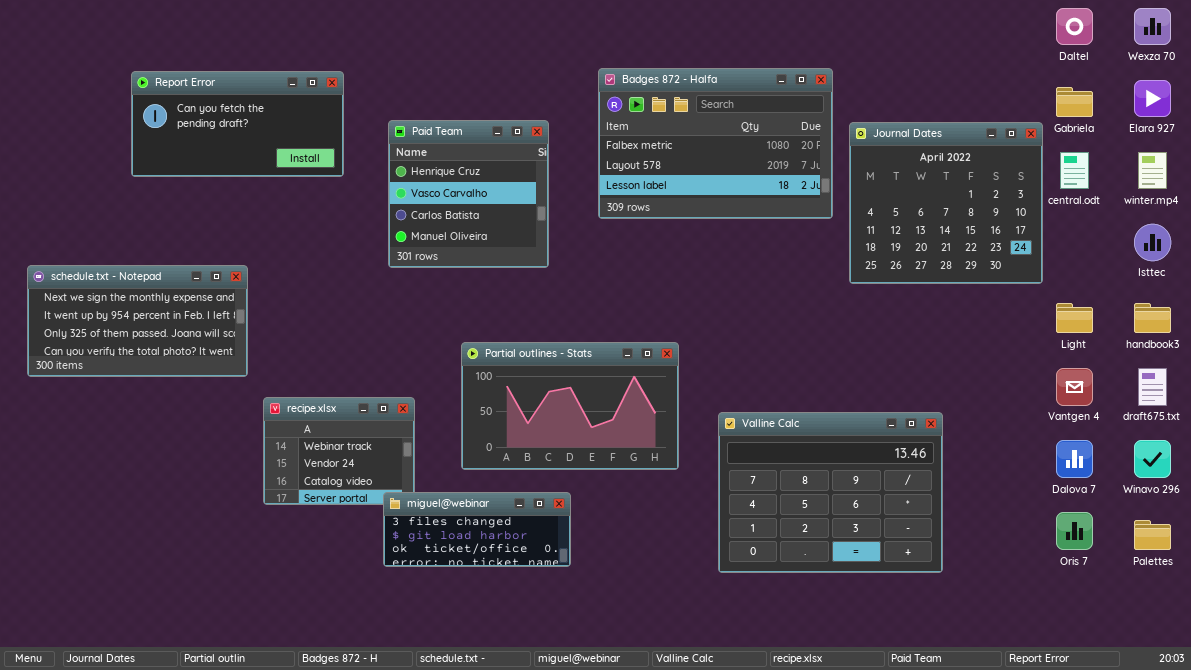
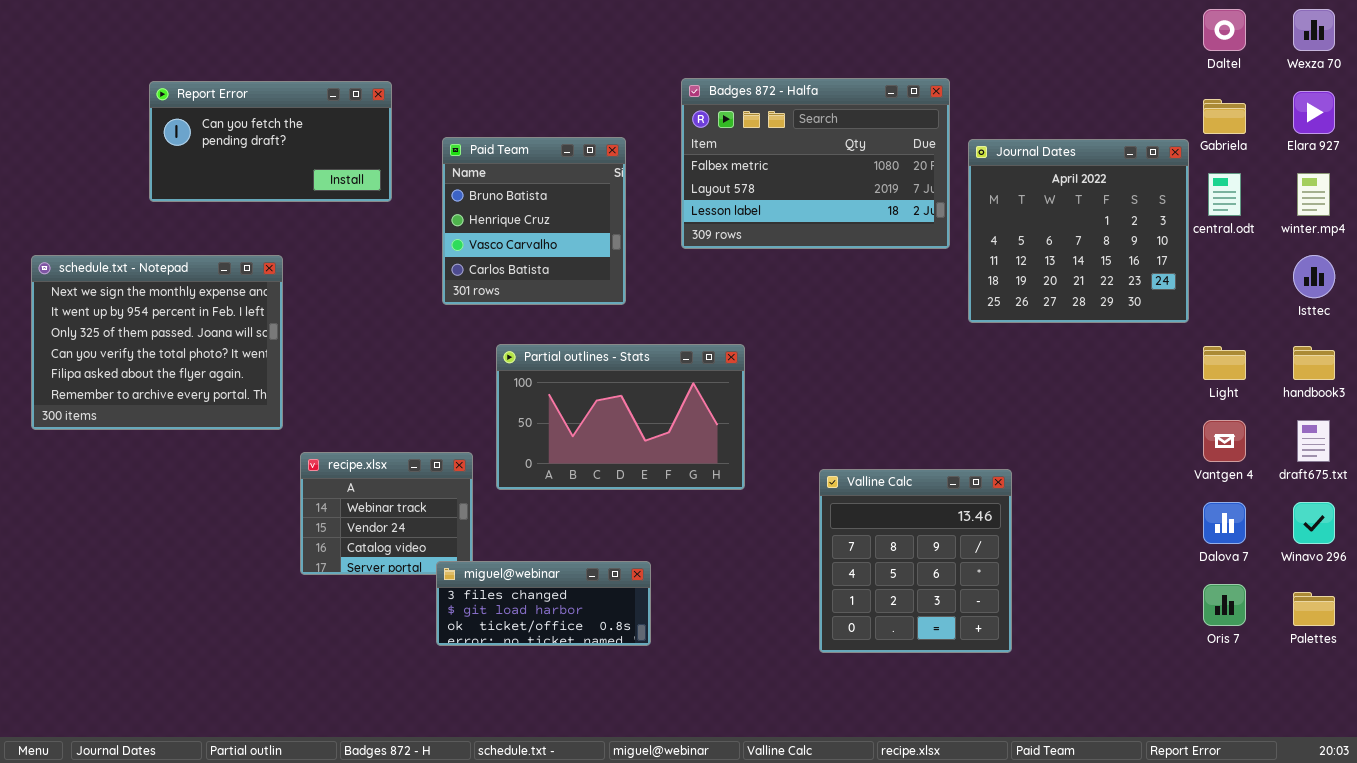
Paid Team: [388,120,549,268] -> [442,137,626,305], scrolled up 1 row
schedule.txt - Notepad: [27,265,248,377] -> [31,255,283,430], resized
Partial outlines - Stats: [461,342,679,470] -> [496,344,745,490], moved
Valline Calc: [718,412,943,573] -> [819,469,1012,653], resized

